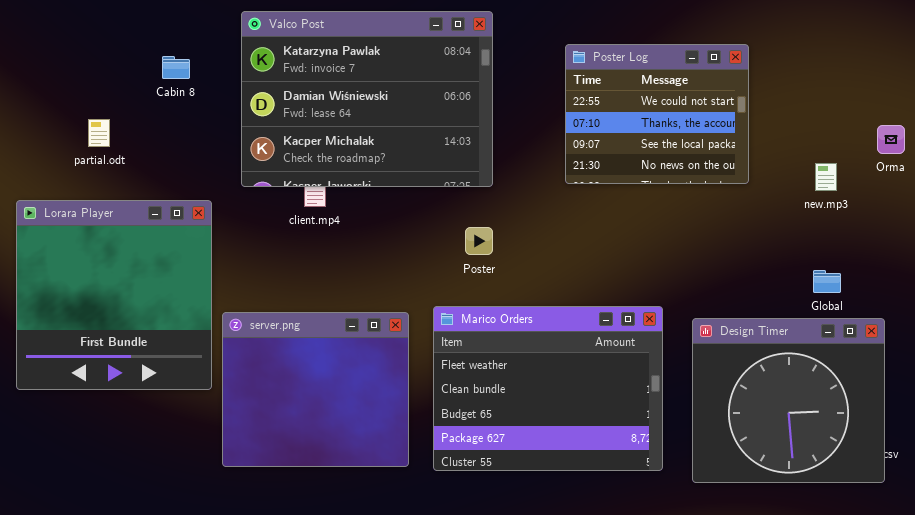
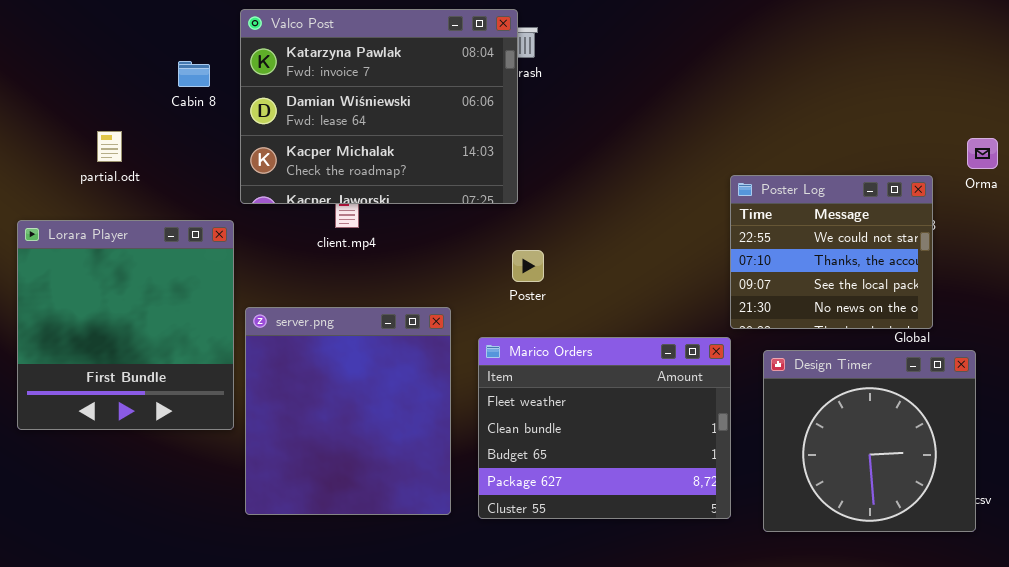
Valco Post: [241,11,493,187] -> [240,9,518,204], moved
Poster Log: [565,44,749,184] -> [730,175,933,329], moved
server.png: [222,312,409,467] -> [245,307,451,515], resized

